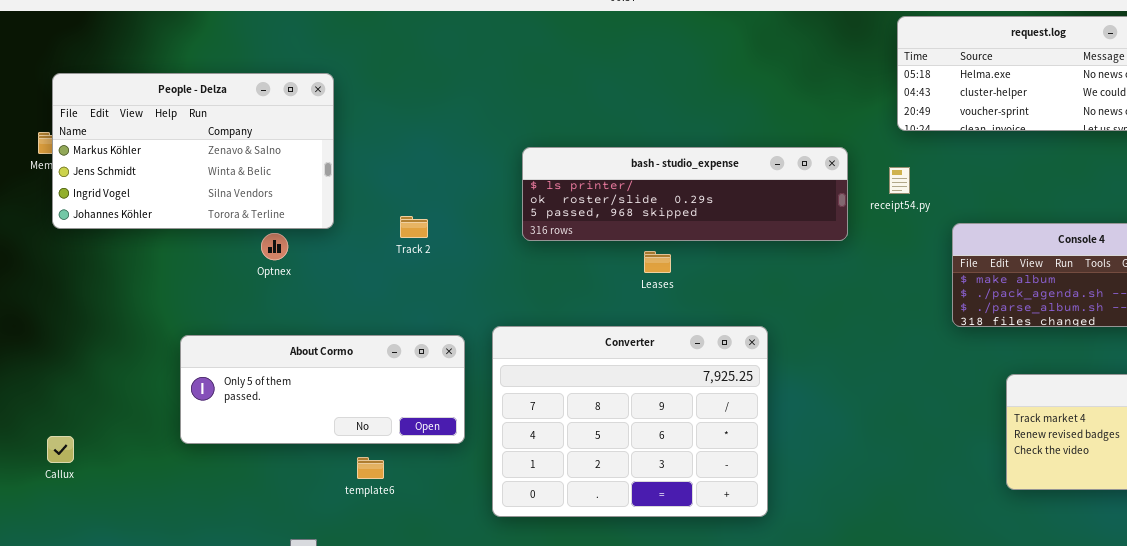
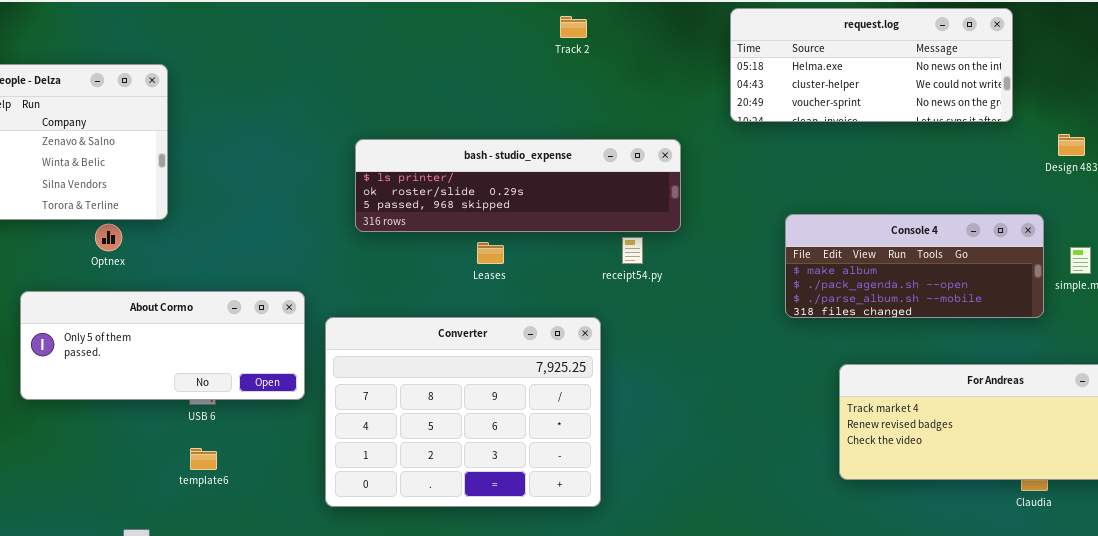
receipt54.py: [889,167,910,194] -> [622,237,643,264], moved
Track 2: [400,216,428,238] -> [560,16,587,38], moved
About Cormo: [180,335,465,444] -> [20,291,305,400], moved

